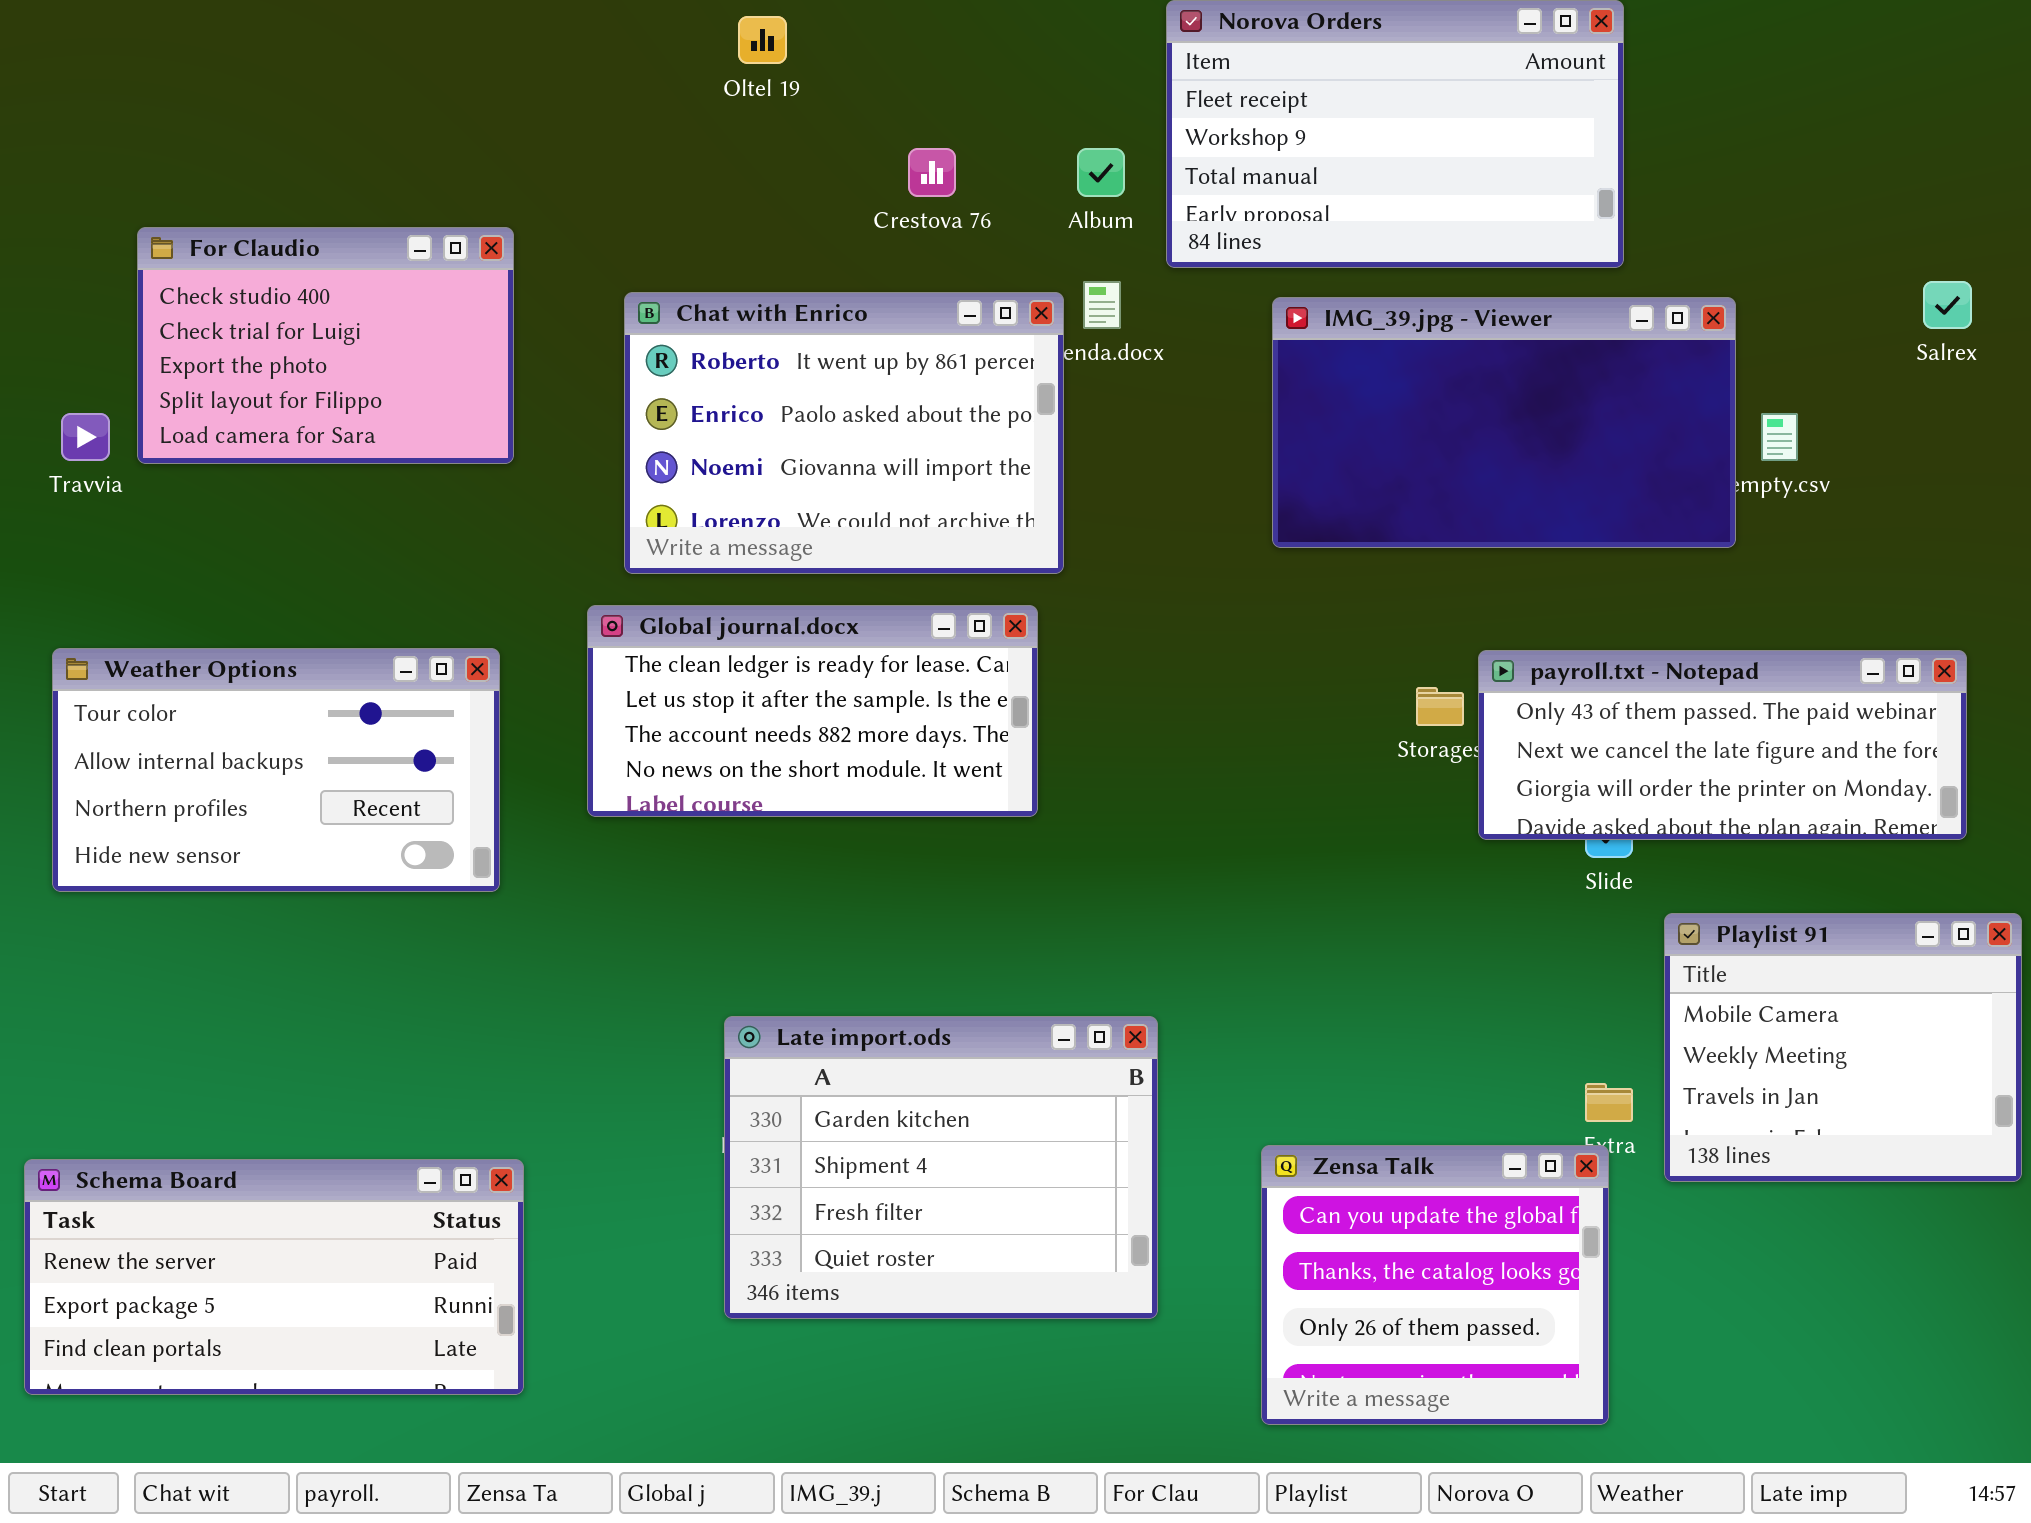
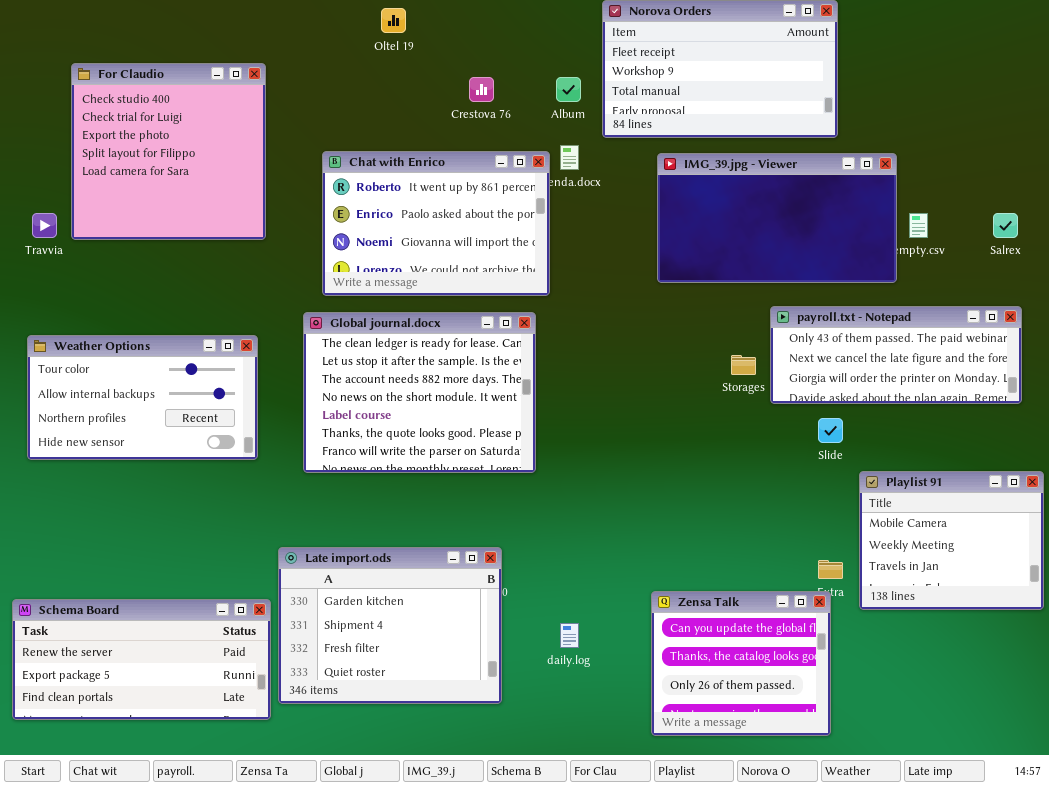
For Claudio: [137,227,514,464] -> [71,63,266,240], resized
Salrex: [1923,281,1972,329] -> [993,213,1018,238], moved
Global journal.docx: [587,605,1038,817] -> [303,312,536,473], resized
payroll.txt - Notepad: [1478,650,1967,840] -> [770,306,1022,404], moved
Late import.ods: [724,1016,1158,1319] -> [278,547,502,704], moved

